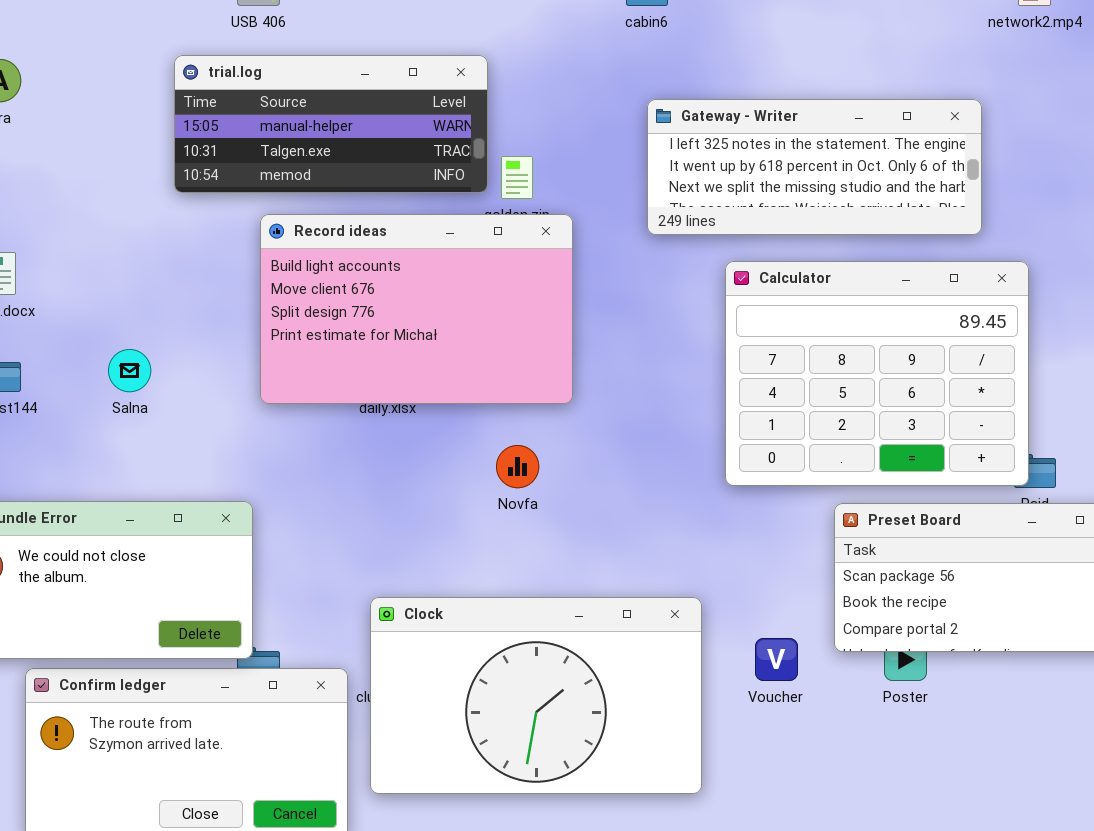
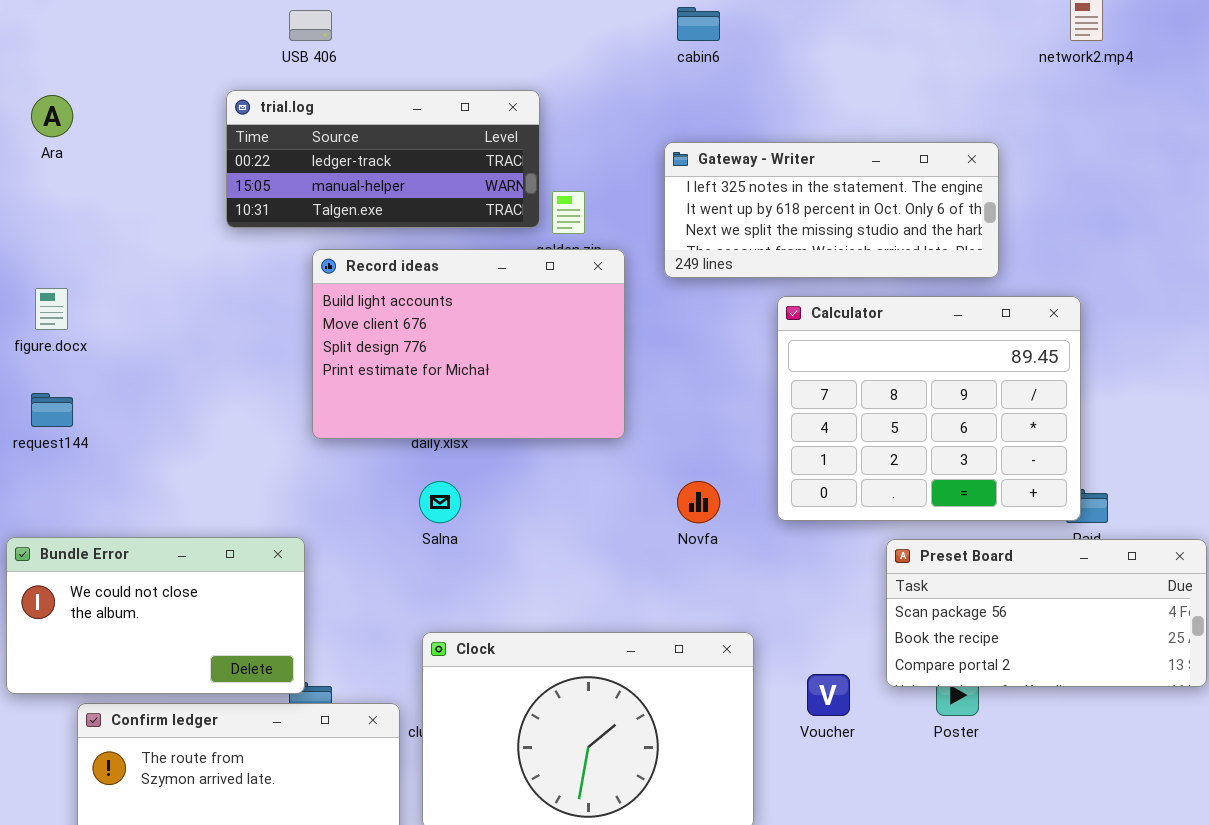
trial.log: [174,55,488,193] -> [226,90,540,228], scrolled up 1 row
Gateway - Writer: [647,99,982,235] -> [664,142,999,278], moved
Salna: [108,349,151,392] -> [419,481,461,523], moved
Novfa: [496,445,539,488] -> [677,481,720,523], moved

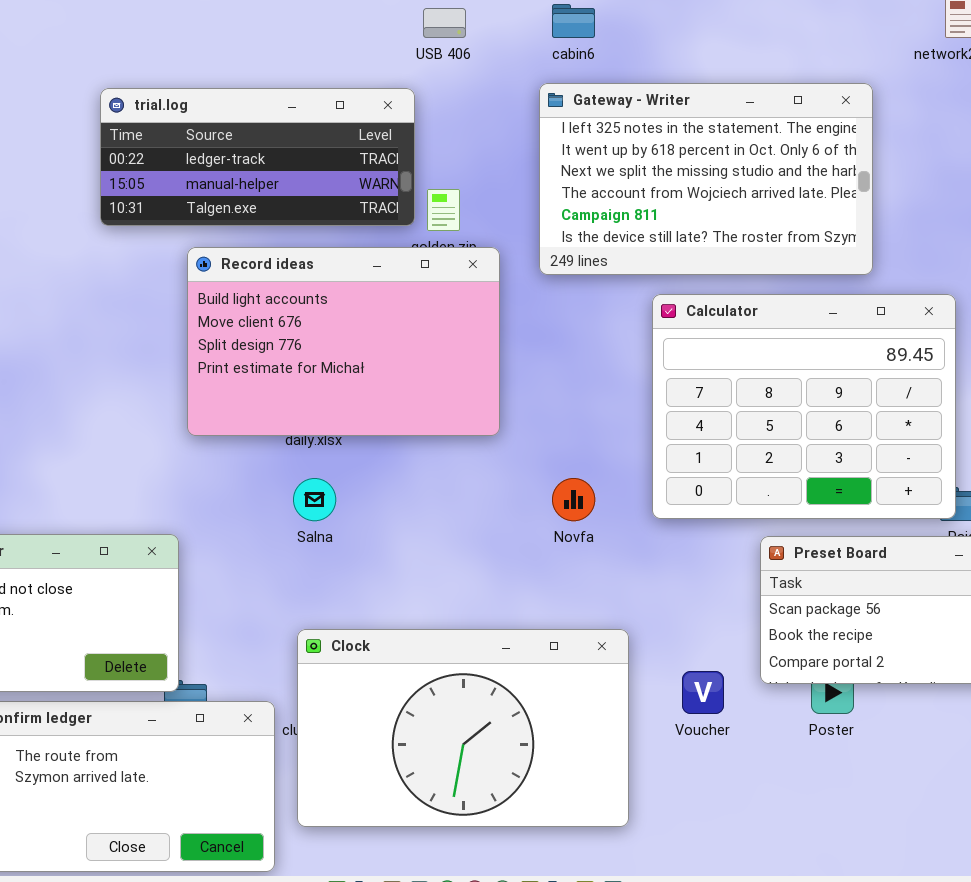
USB 406: [289,10,332,41] -> [423,8,466,38], moved
Gateway - Writer: [664,142,999,278] -> [539,83,873,275], resized

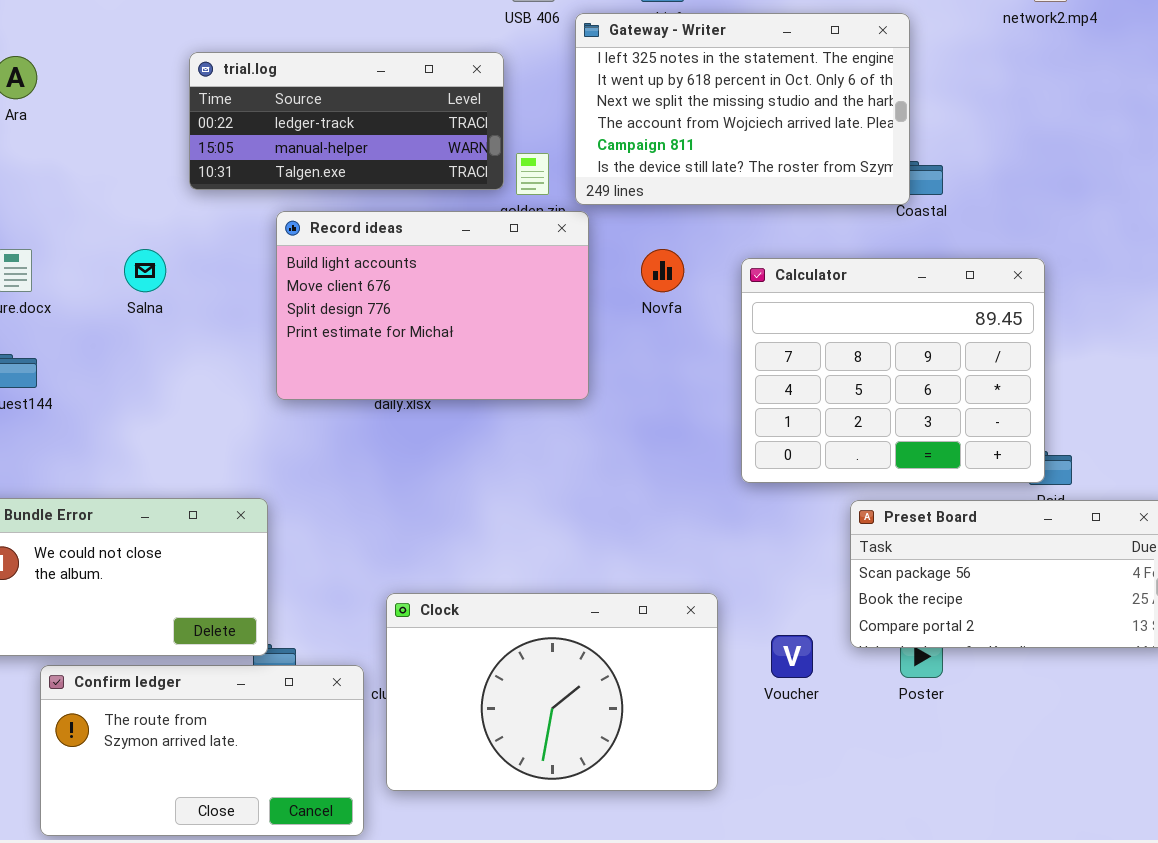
Gateway - Writer: [539,83,873,275] -> [575,13,910,205], moved
Salna: [293,478,336,521] -> [124,249,166,292], moved
Novfa: [552,478,595,521] -> [641,249,684,292], moved

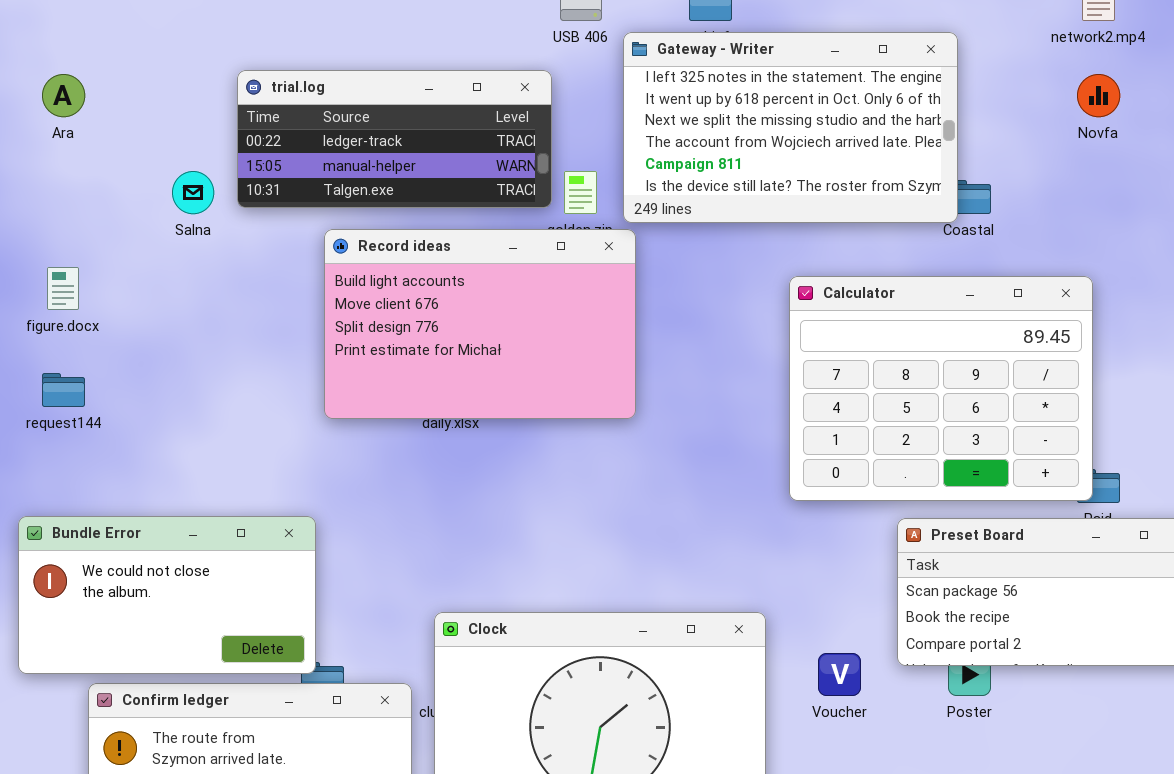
Salna: [124,249,166,292] -> [172,171,214,214], moved
Novfa: [641,249,684,292] -> [1077,74,1120,117], moved

